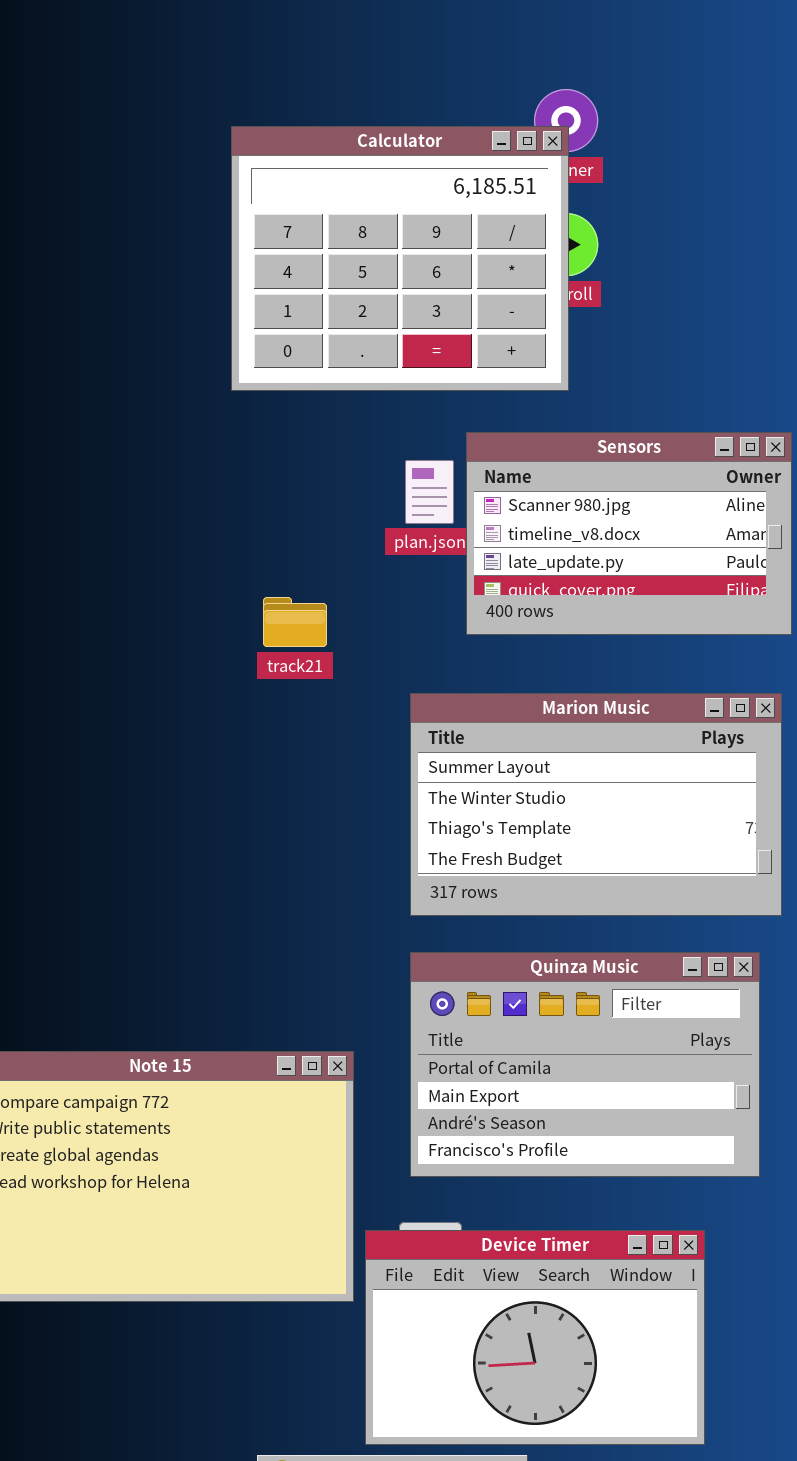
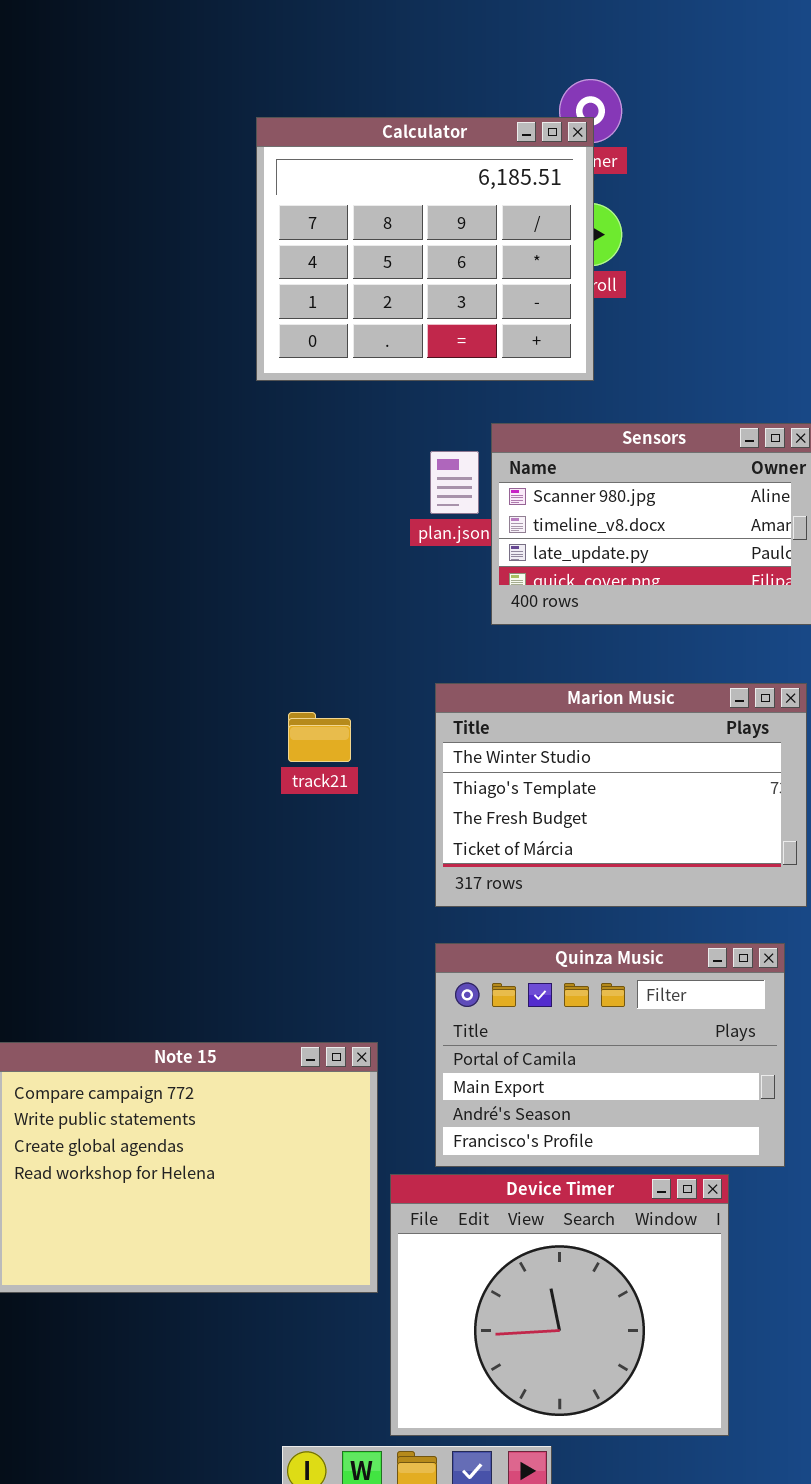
track21: [263,597,327,647] -> [288,712,351,762], moved
Marion Music: [410,693,782,916] -> [435,683,807,907], scrolled down 1 row
Device Timer: [365,1230,705,1445] -> [390,1174,729,1436], resized

